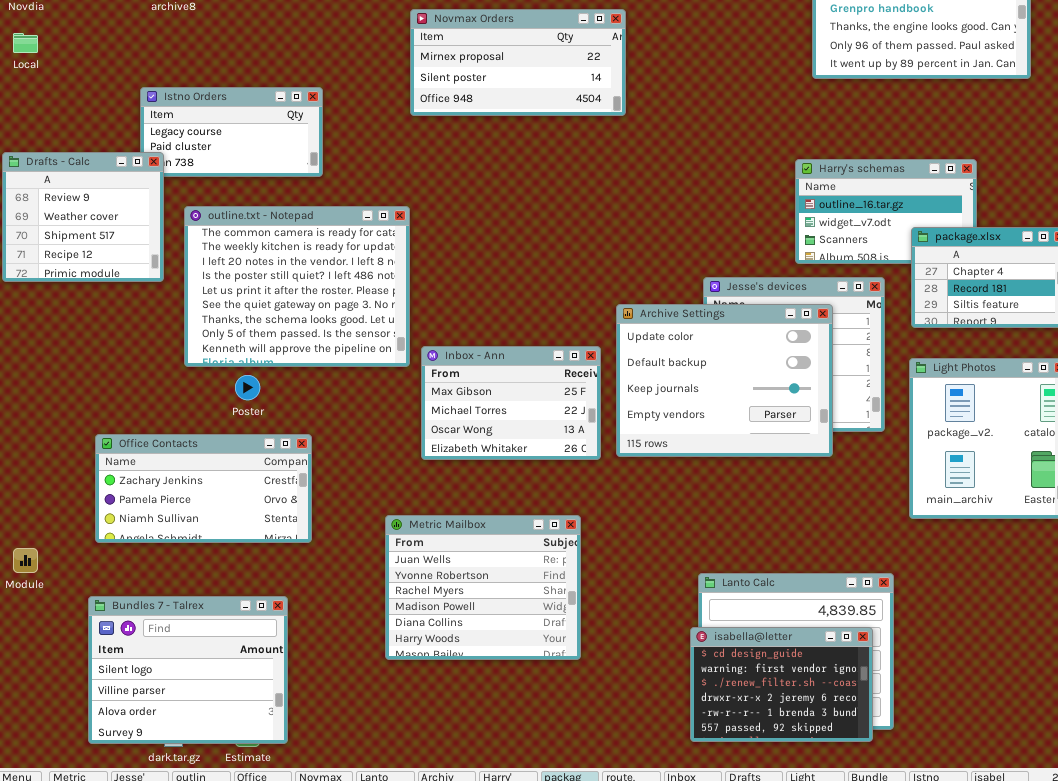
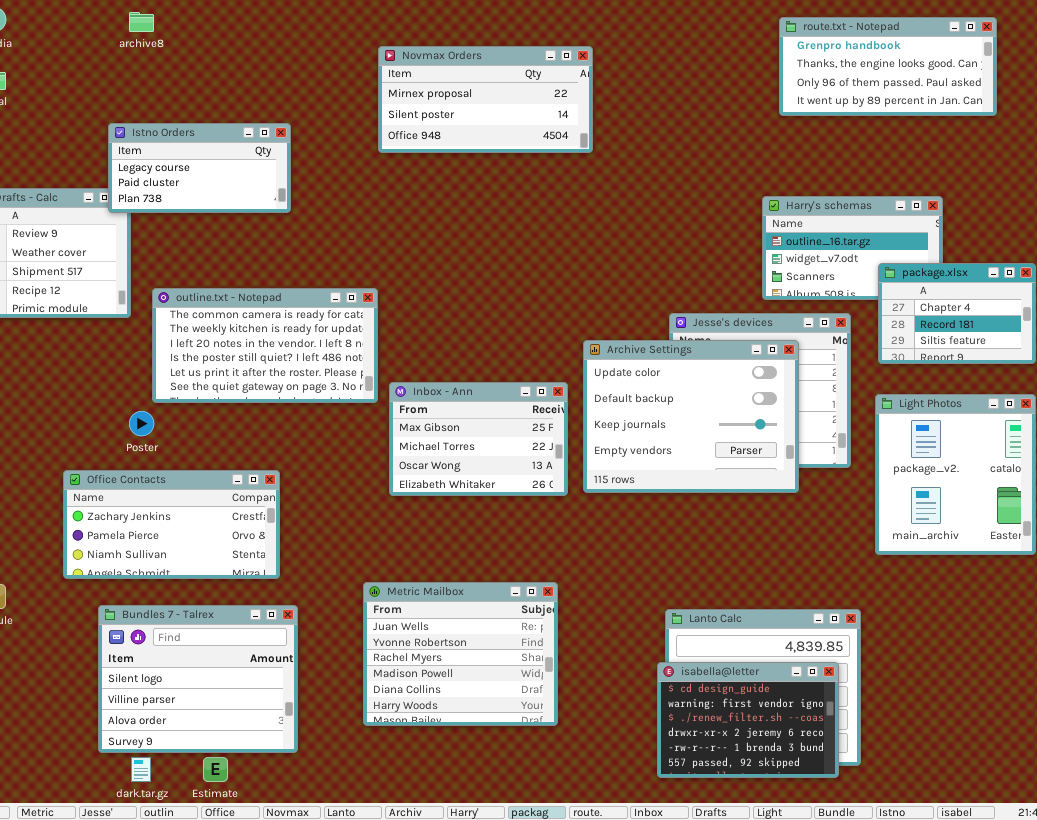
Istno Orders: [140,87,323,177] -> [108,123,291,213], raised
outline.txt - Notepad: [184,206,410,367] -> [152,288,378,403], resized
Poster: [235,375,260,400] -> [129,411,154,436], moved
Metric Mailbox: [385,515,581,660] -> [363,582,558,726], moved
Bundles 7 - Talrex: [88,596,288,744] -> [98,605,298,753], moved

